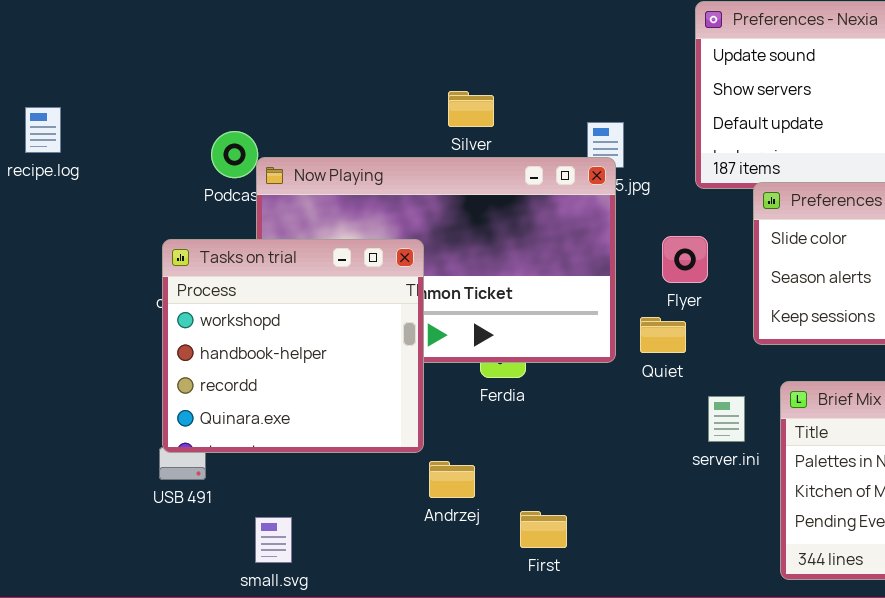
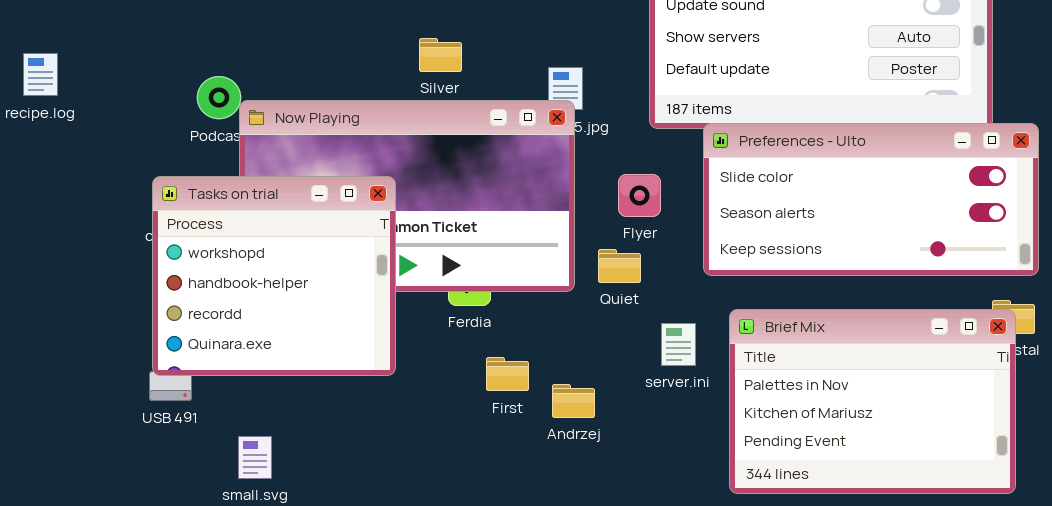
Andrzej: [429,461,475,498] -> [552,384,595,418], moved
First: [520,511,567,548] -> [486,357,529,391], moved

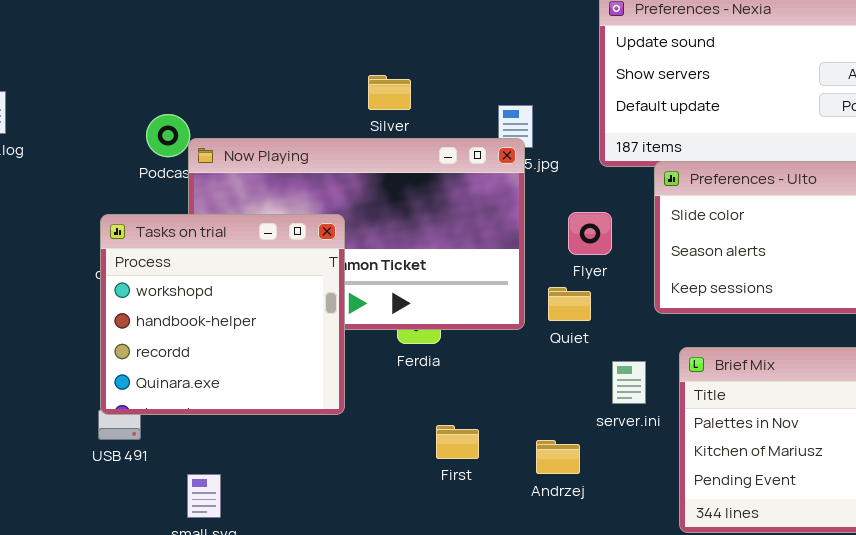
First: [486,357,529,391] -> [436,425,479,459], moved
Andrzej: [552,384,595,418] -> [536,440,580,474], moved

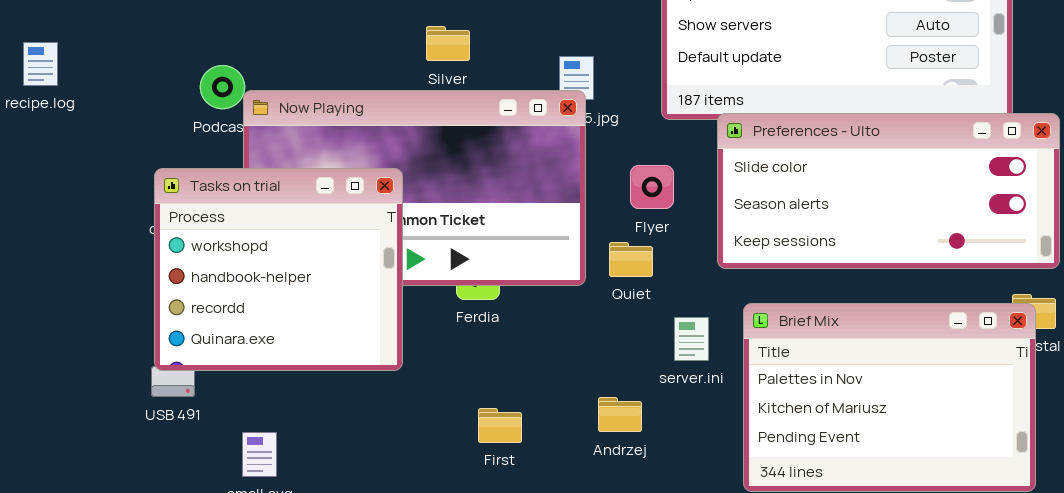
First: [436,425,479,459] -> [478,408,522,443], moved

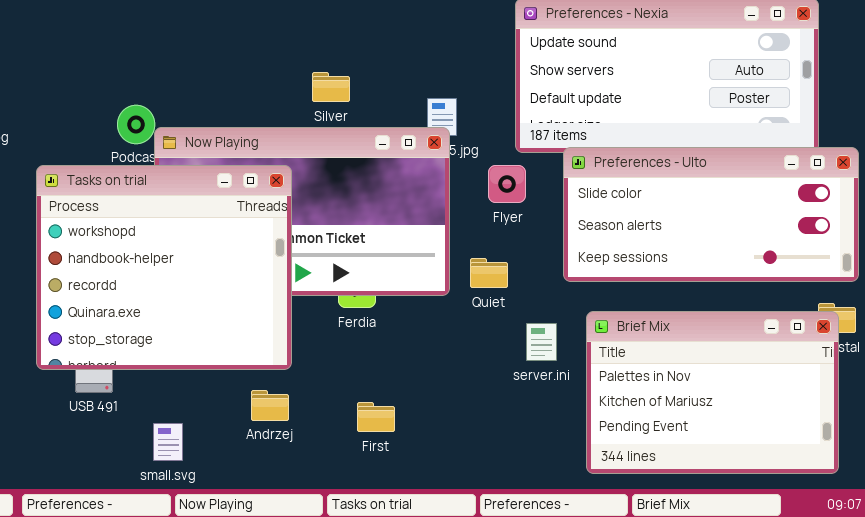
Flyer: [630,165,674,209] -> [488,165,526,203], moved
Tasks on trial: [154,168,403,371] -> [36,165,292,370], resized
Andrzej: [598,397,642,432] -> [251,390,289,421], moved

